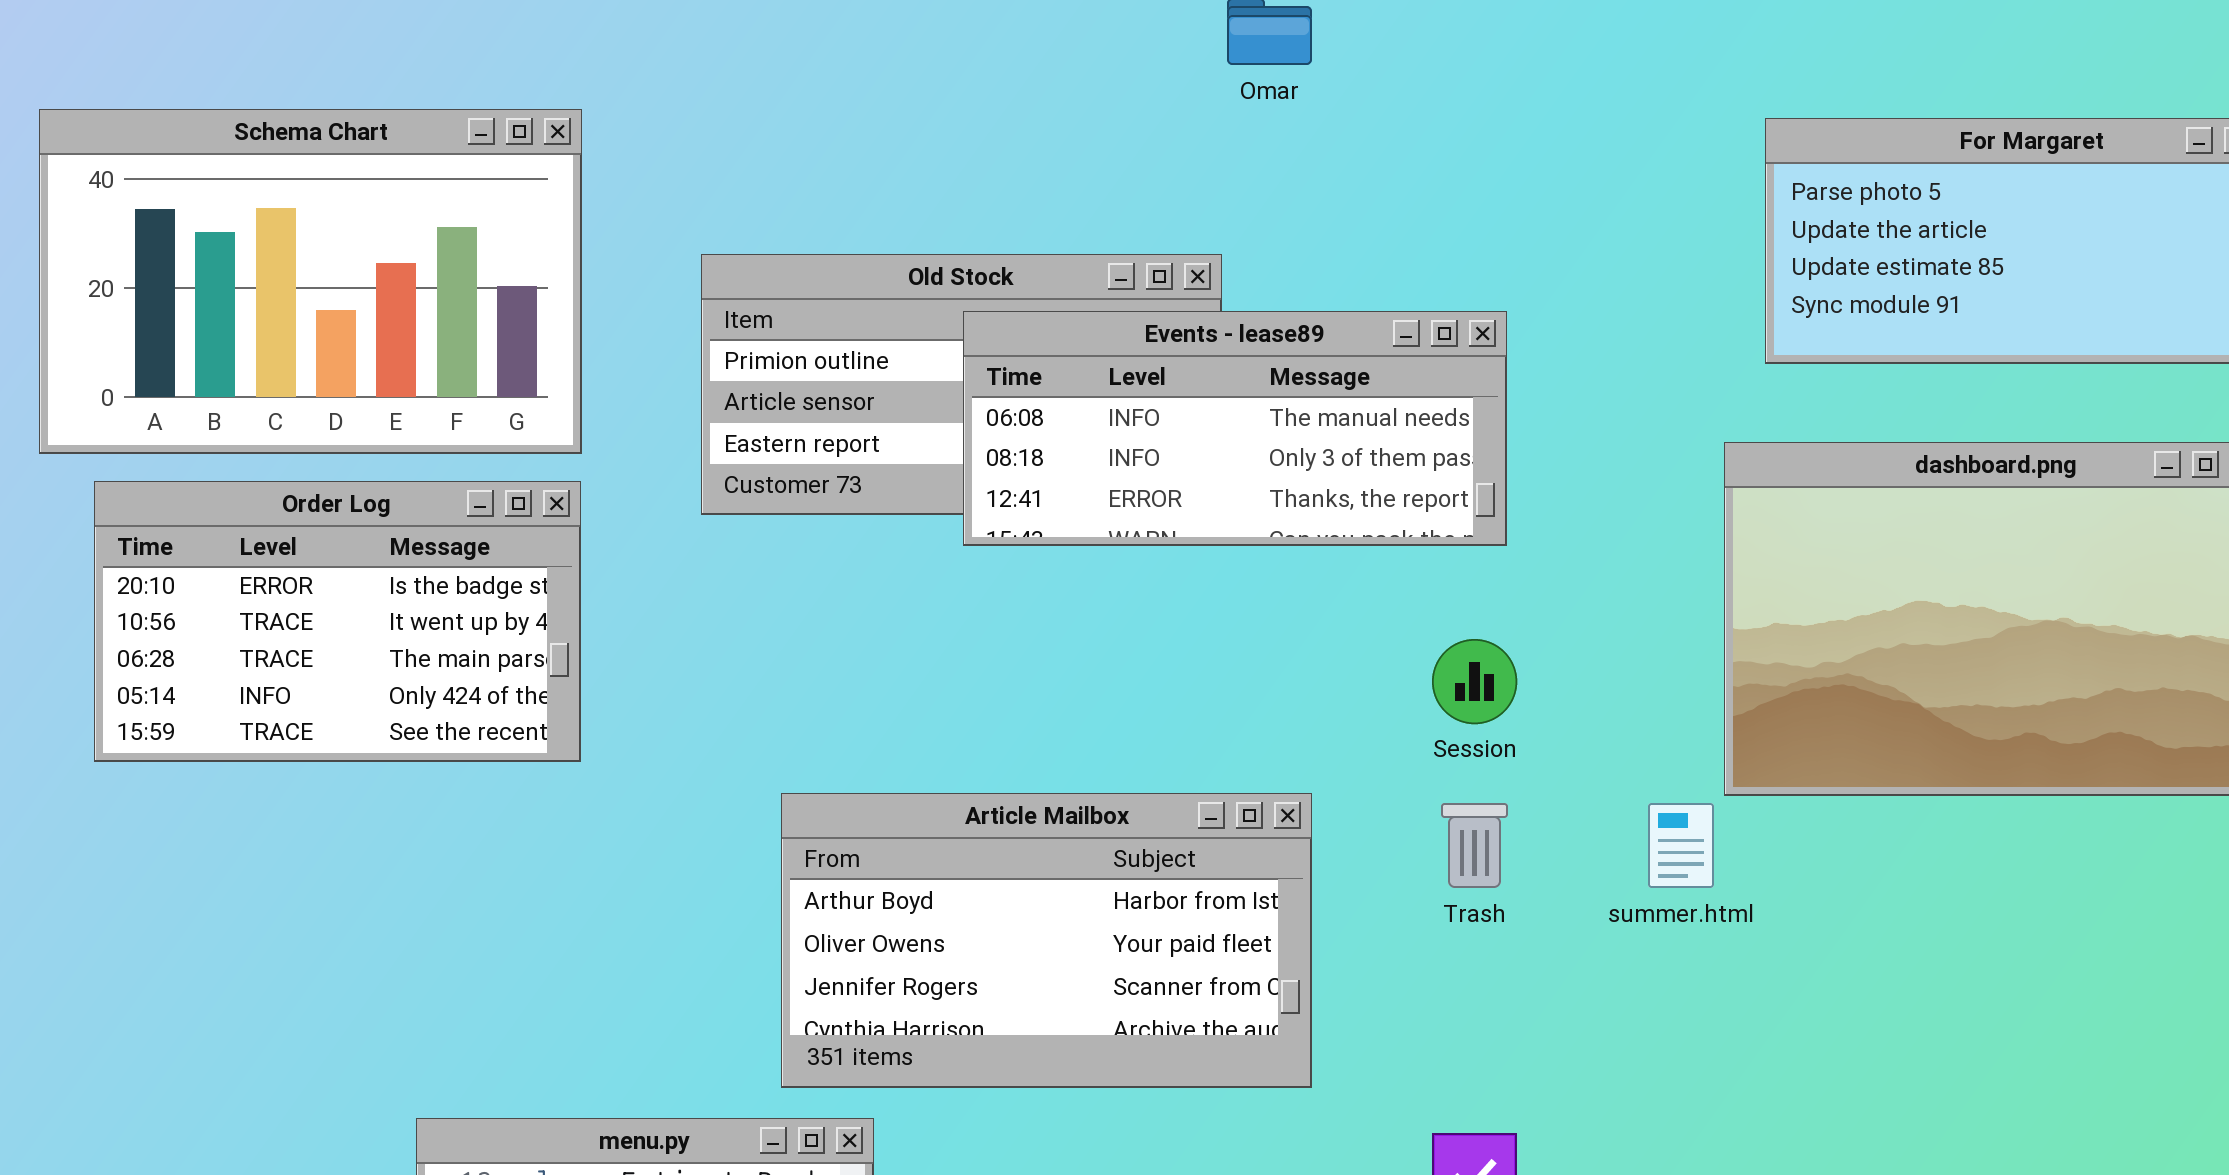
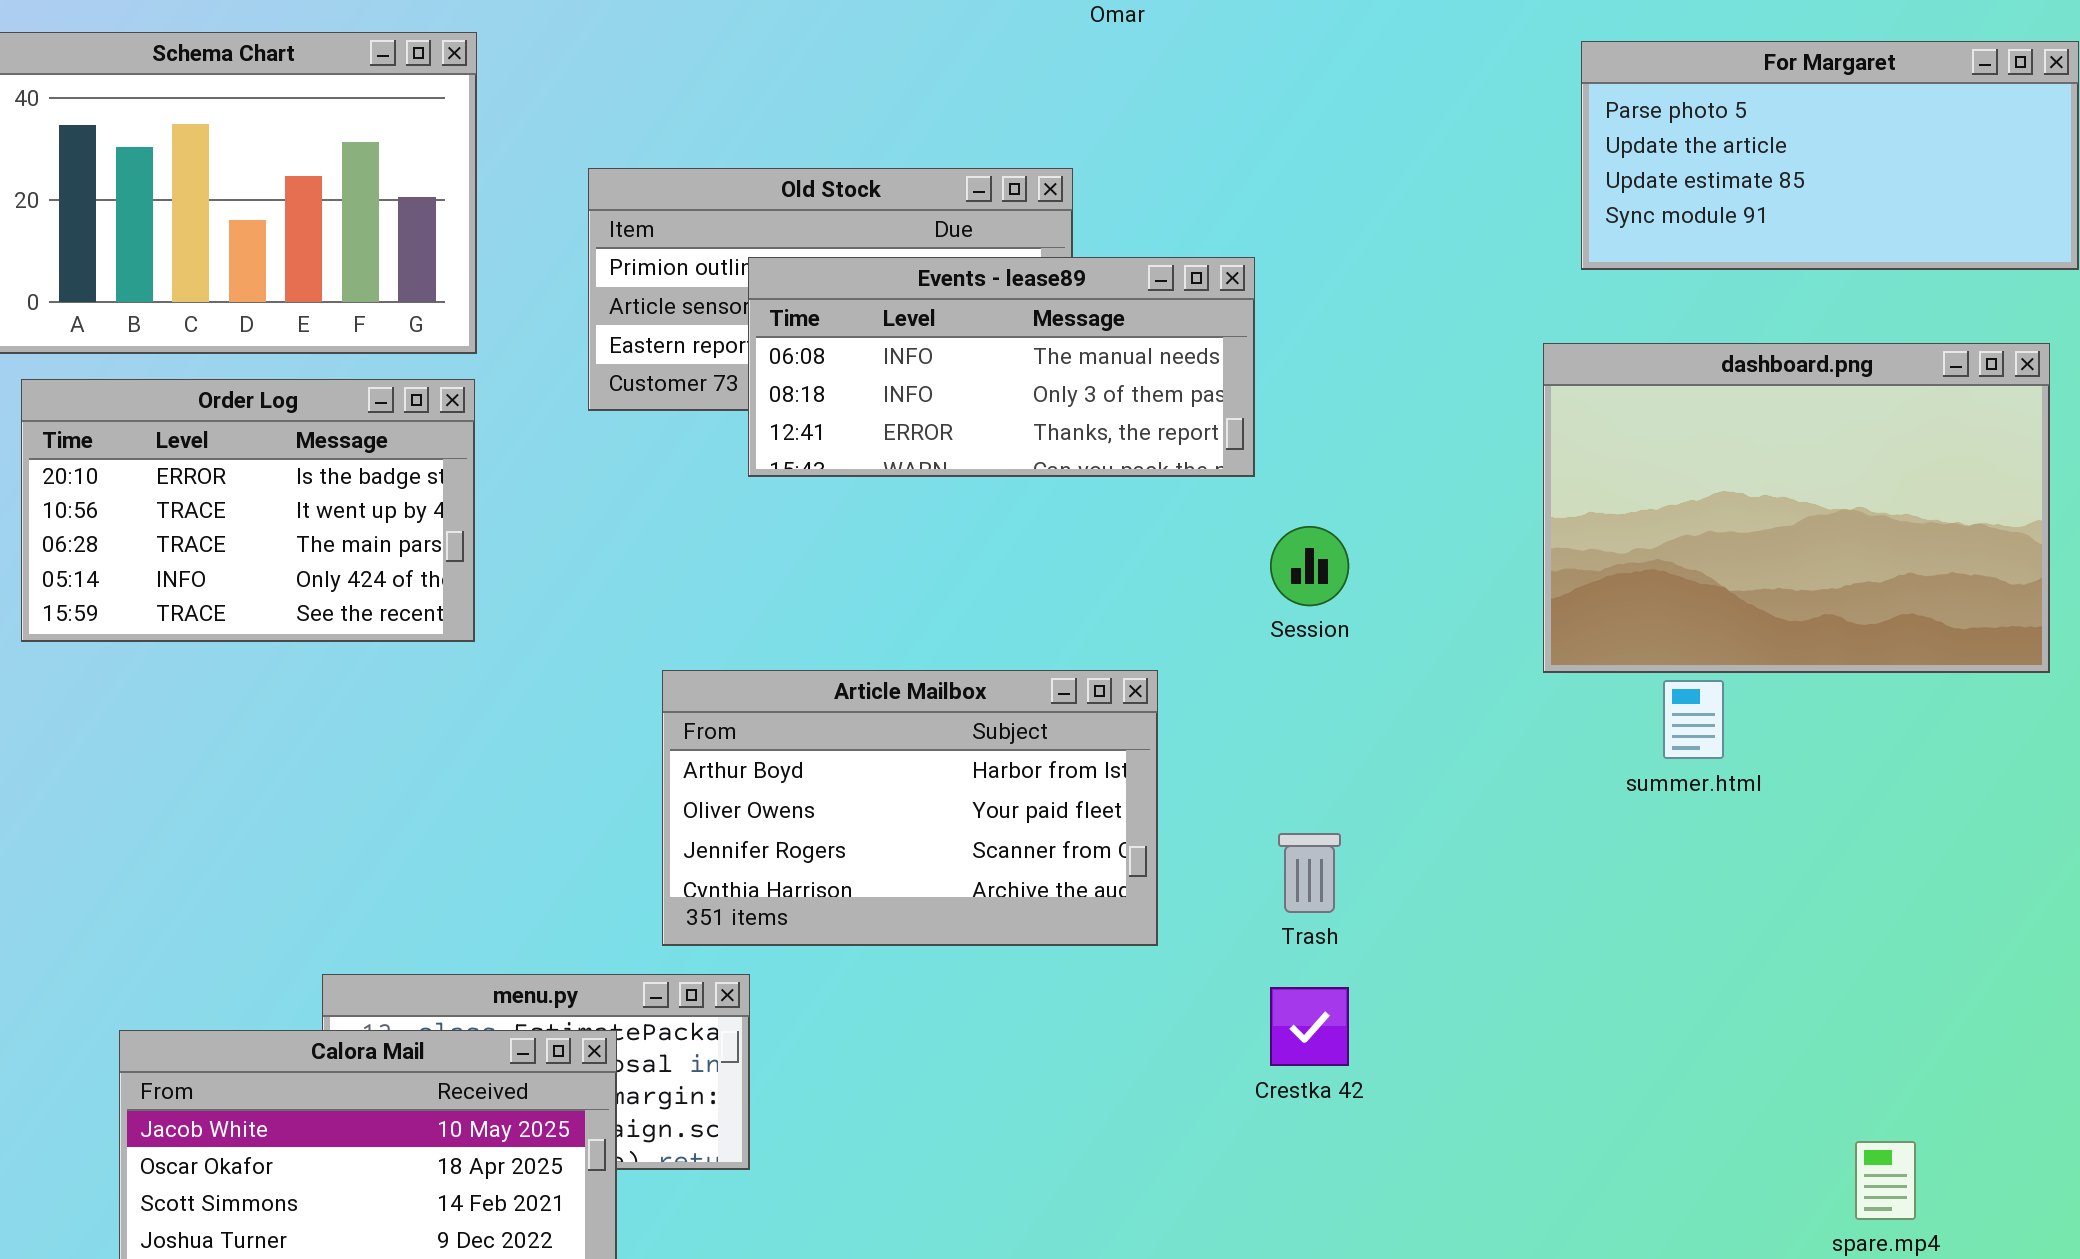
Events - lease89: [963,311,1507,546] -> [748,257,1255,477], moved
Trash: [1441,803,1508,888] -> [1278,833,1341,913], moved
summer.html: [1648,803,1714,888] -> [1663,680,1724,759], moved

